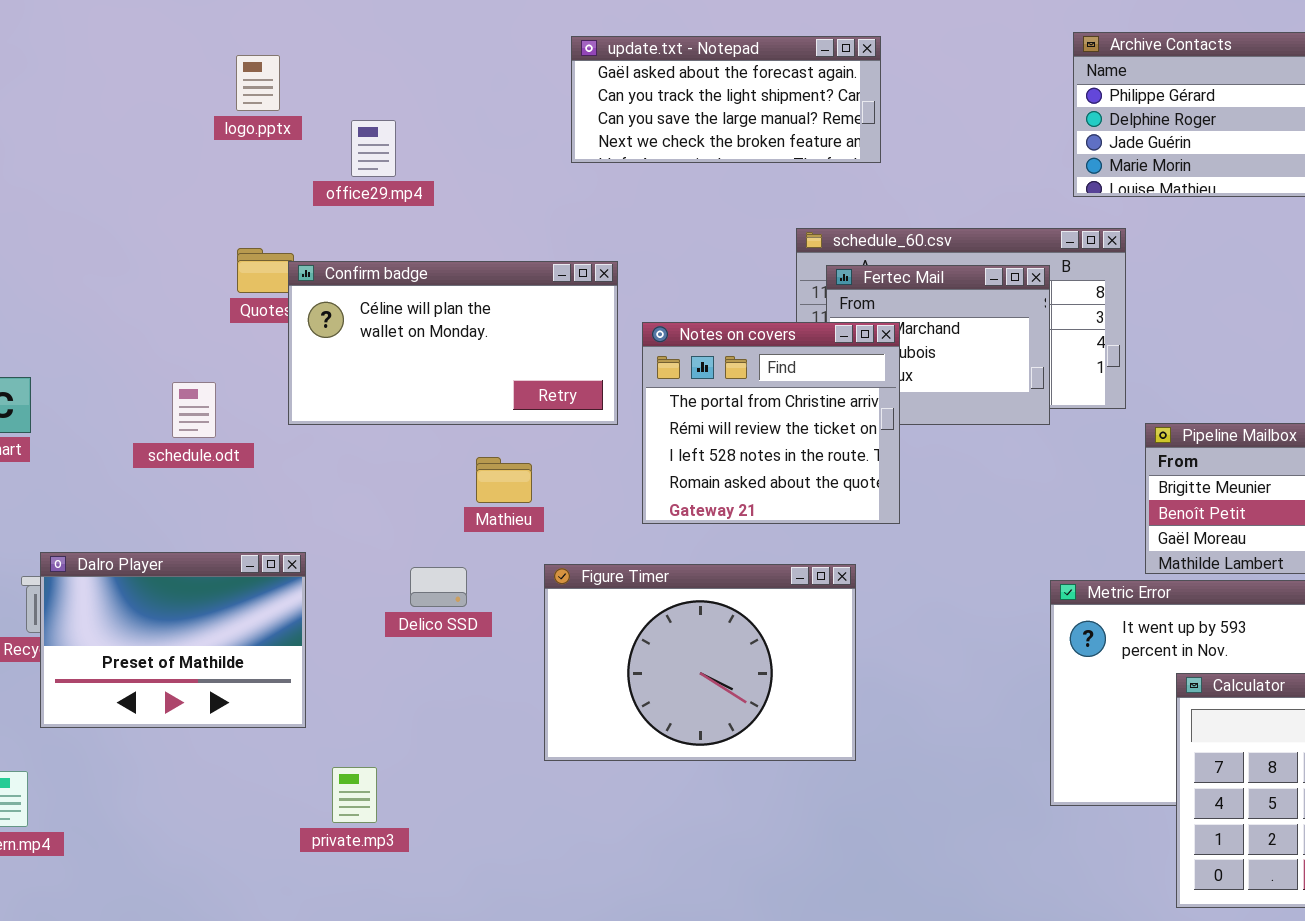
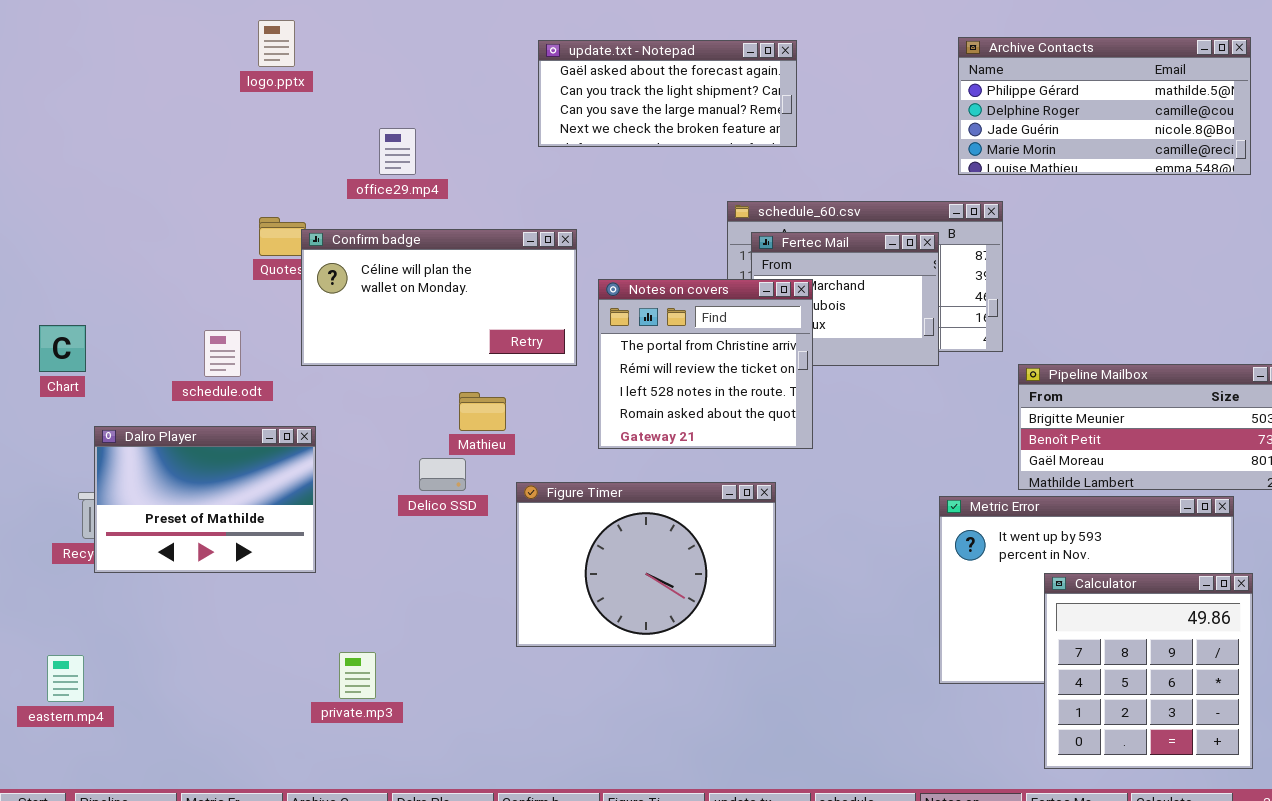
logo.pptx: [236,55,280,111] -> [258,20,295,67], moved
office29.mp4: [351,120,396,177] -> [379,128,416,175], moved
Dalro Player: [40,552,306,728] -> [94,426,316,573], moved
Delico SSD: [410,567,467,607] -> [419,458,466,491], moved

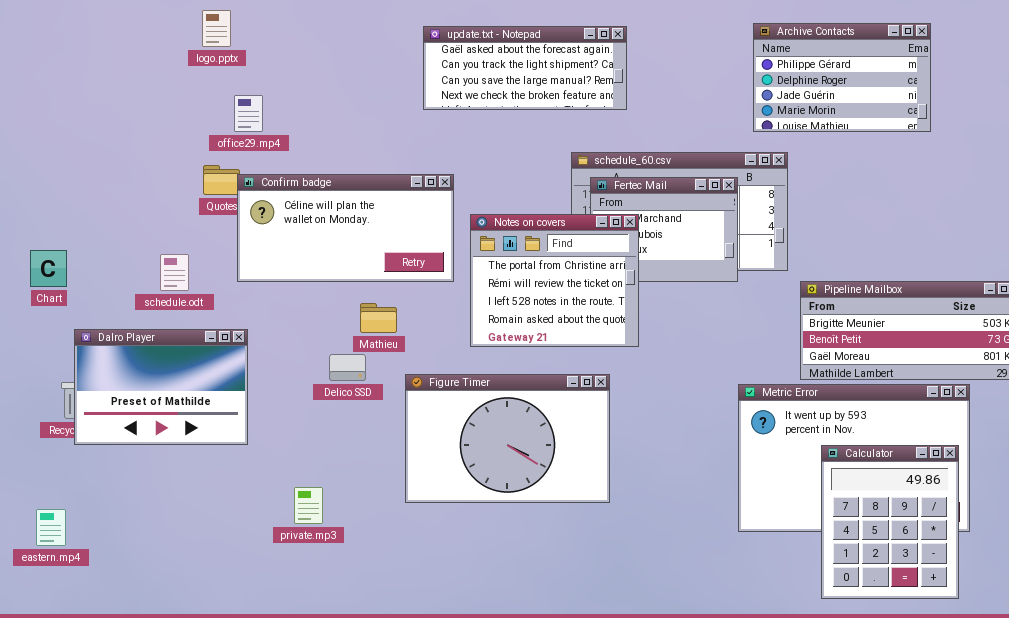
Archive Contacts: [958,37,1251,175] -> [753,23,931,132], resized
office29.mp4: [379,128,416,175] -> [234,95,263,132], moved
Calculator: [1044,573,1253,769] -> [821,445,959,599], resized
private.mp3: [339,652,376,699] -> [294,487,323,524], moved

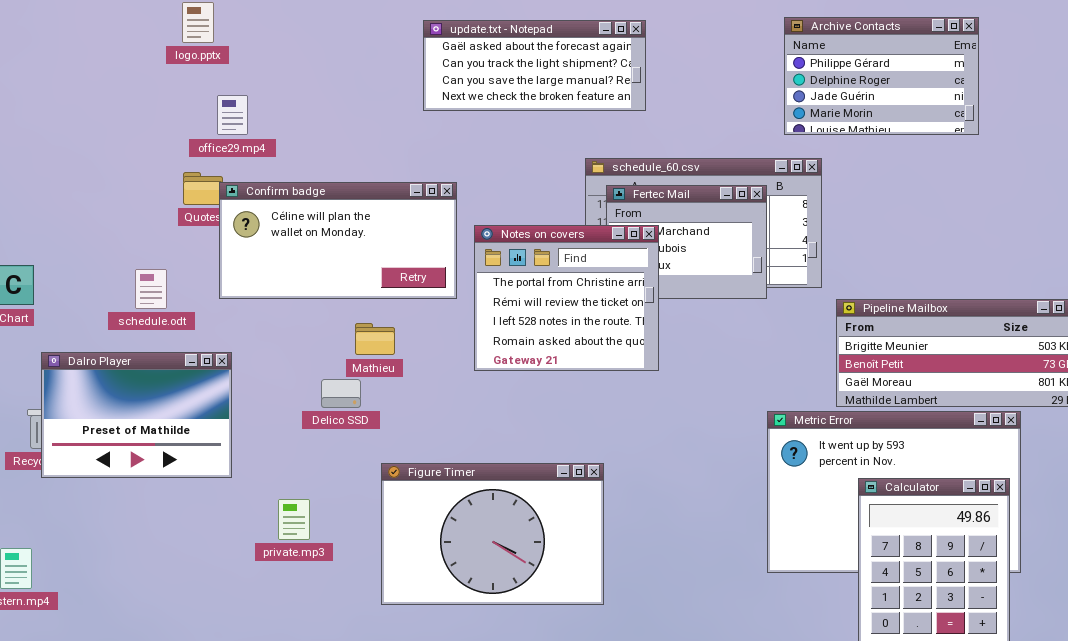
Figure Timer: [405,374,610,503] -> [381,463,604,605], moved
private.mp3: [294,487,323,524] -> [278,499,310,540], moved

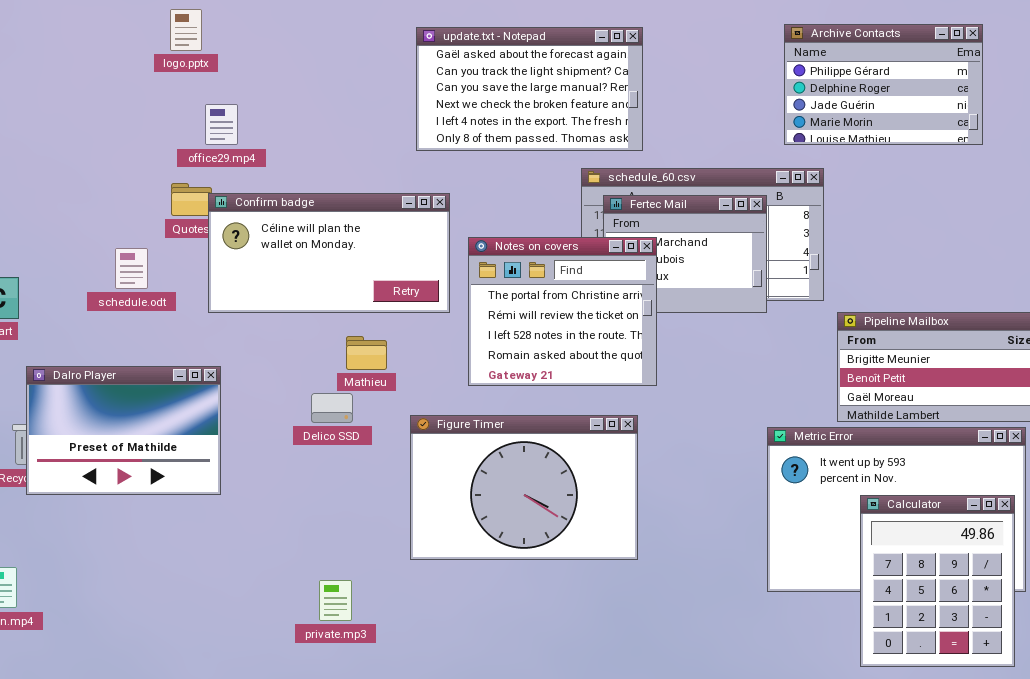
update.txt - Notepad: [423,20,646,111] -> [416,27,643,151], resized
schedule.odt: [135,269,167,309] -> [115,248,148,289], moved
Figure Timer: [381,463,604,605] -> [410,415,638,560], moved
private.mp3: [278,499,310,540] -> [319,580,352,621], moved

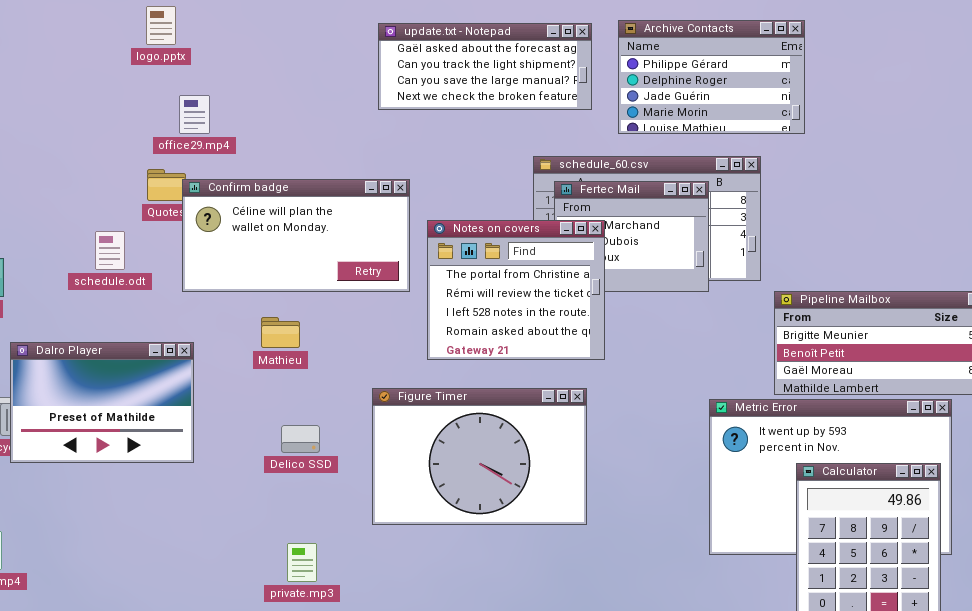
Archive Contacts: [784,24,983,145] -> [618,20,805,134], moved
update.txt - Notepad: [416,27,643,151] -> [378,23,592,110], resized
Mathieu: [346,336,387,370] -> [261,317,300,348], moved
Delico SSD: [311,393,353,423] -> [281,425,320,453], moved

